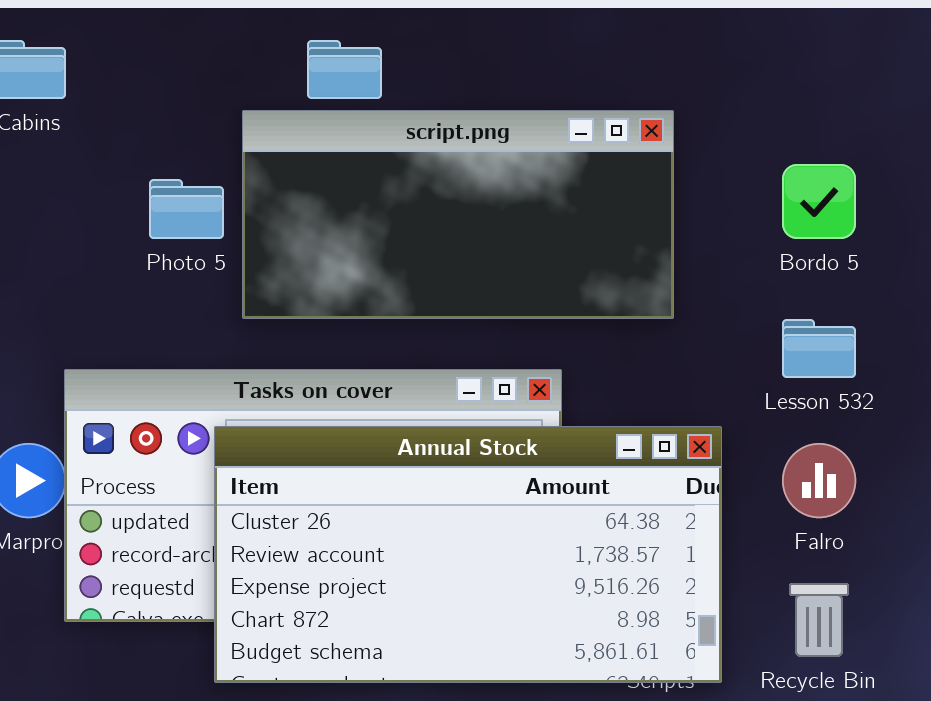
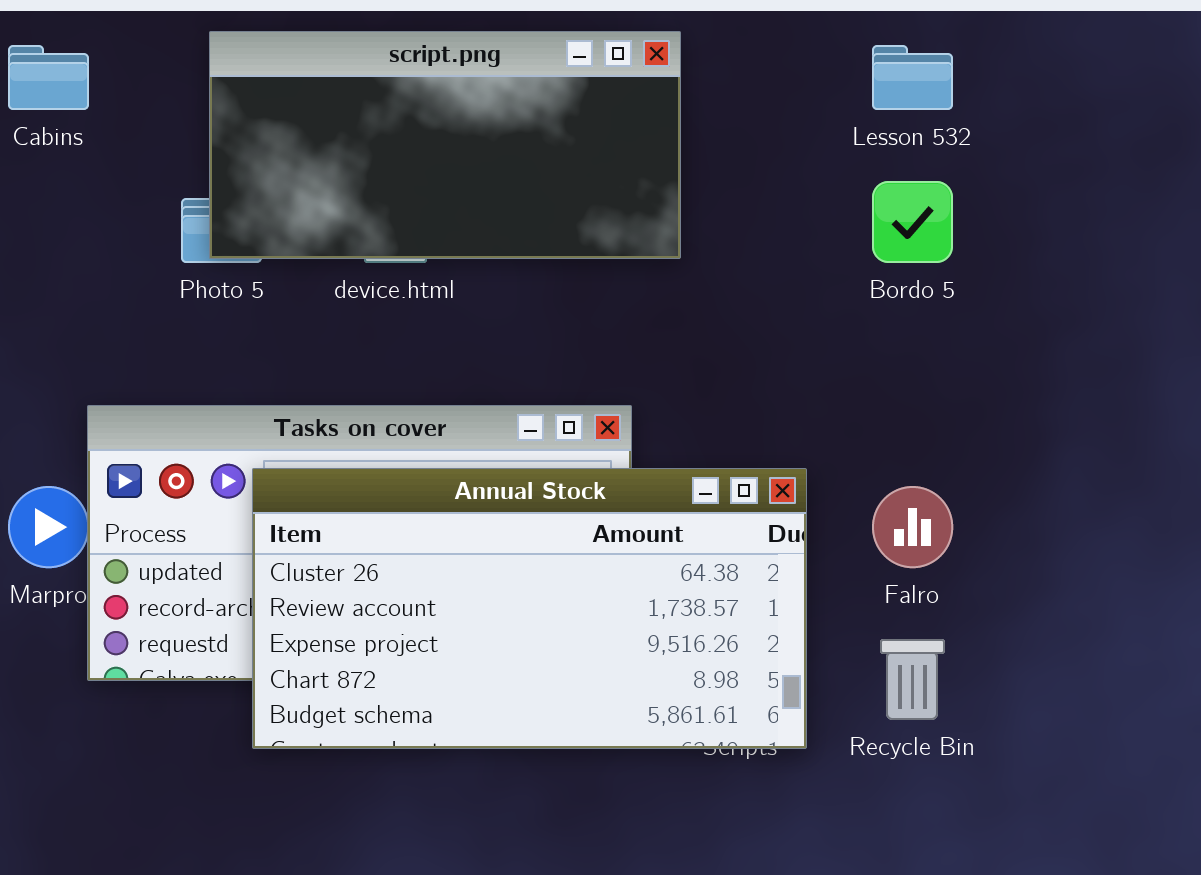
script.png: [242,110,674,319] -> [209,31,681,259], moved
Lesson 532: [782,319,856,378] -> [872,45,953,110], moved

